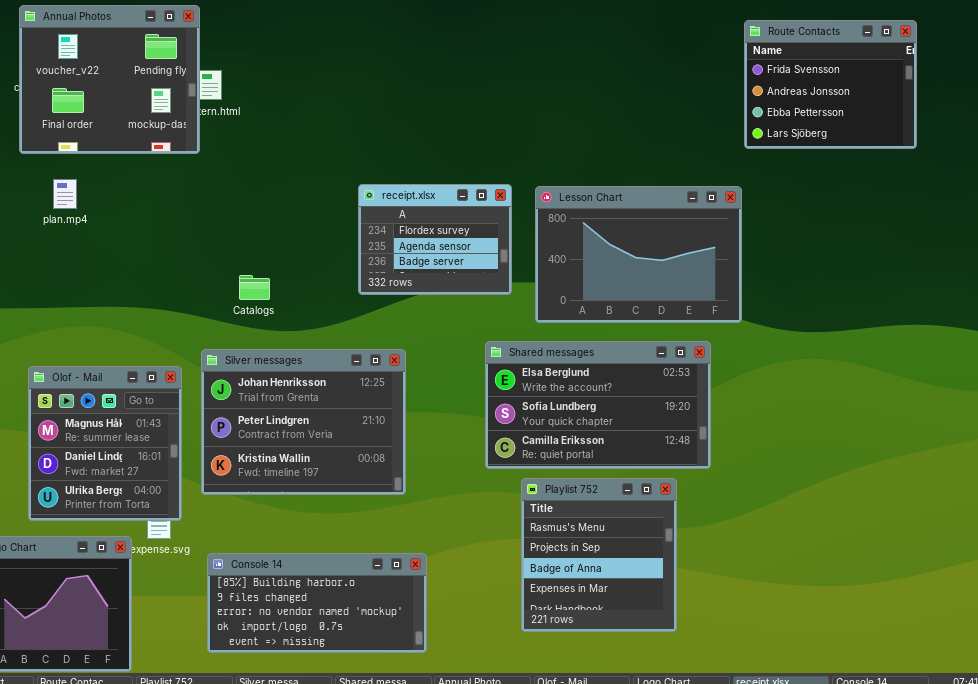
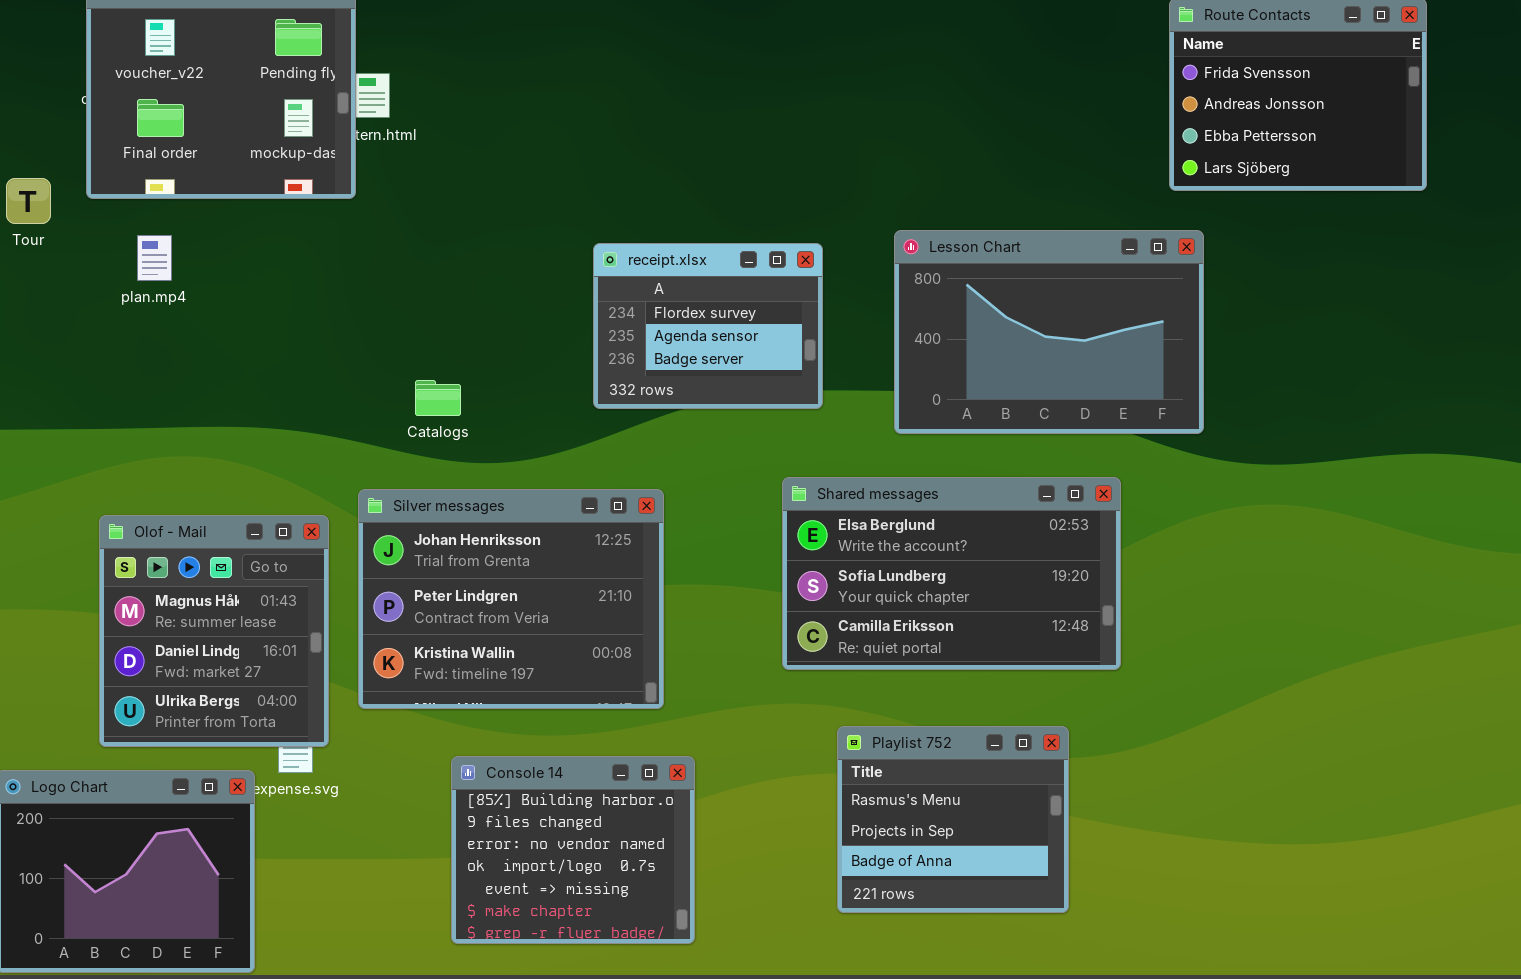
Lesson Chart: [535,186,742,323] -> [894,230,1204,434], moved
Playlist 752: [521,478,677,632] -> [837,726,1069,913], resized
Console 14: [207,553,427,653] -> [451,756,695,944], resized

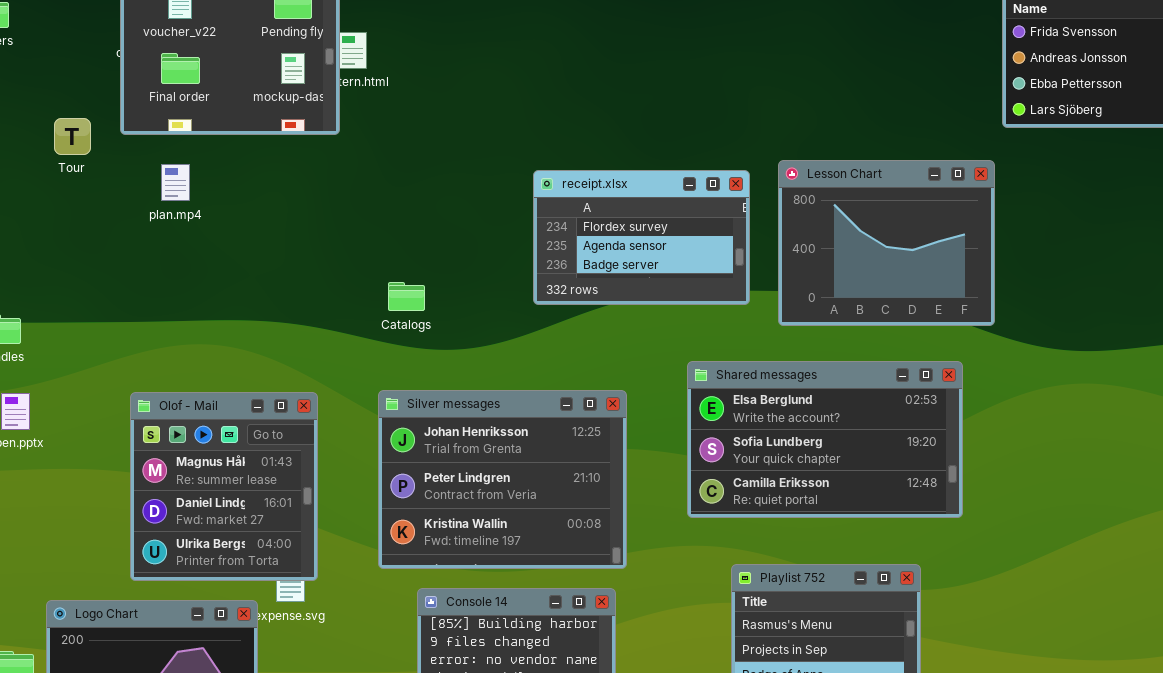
Lesson Chart: [894,230,1204,434] -> [778,160,995,326], resized
receipt.xlsx: [593,243,823,409] -> [533,170,750,305], resized
Silver messages: [358,489,664,709] -> [378,390,627,569], moved

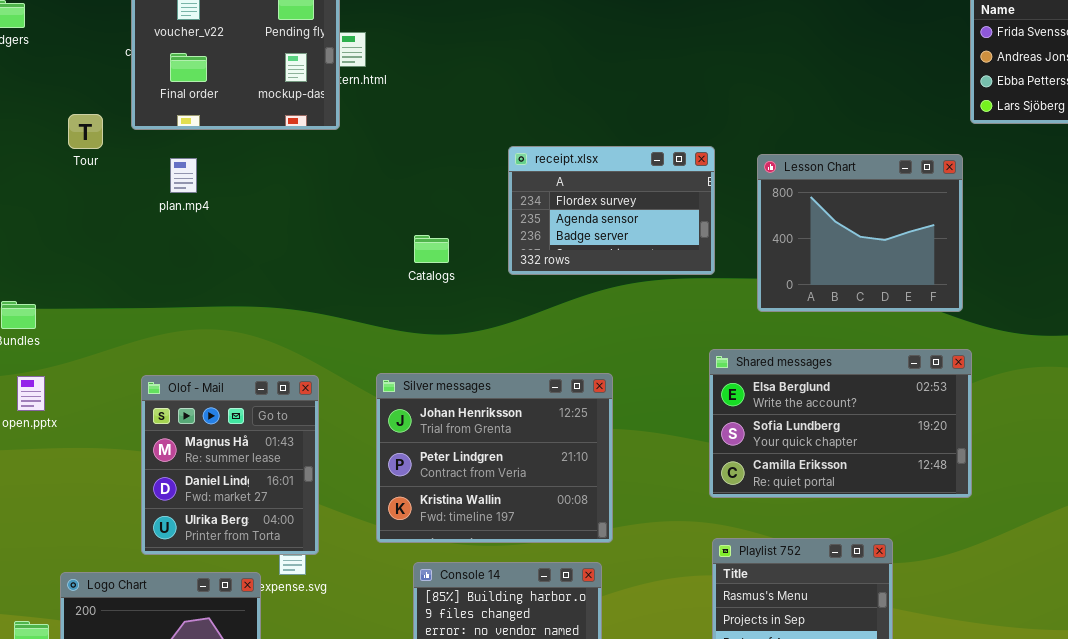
receipt.xlsx: [533,170,750,305] -> [508,146,715,275], moved
Catalogs: [388,282,425,311] -> [414,235,449,263], moved
Shared messages: [687,361,963,518] -> [709,349,972,498], moved

